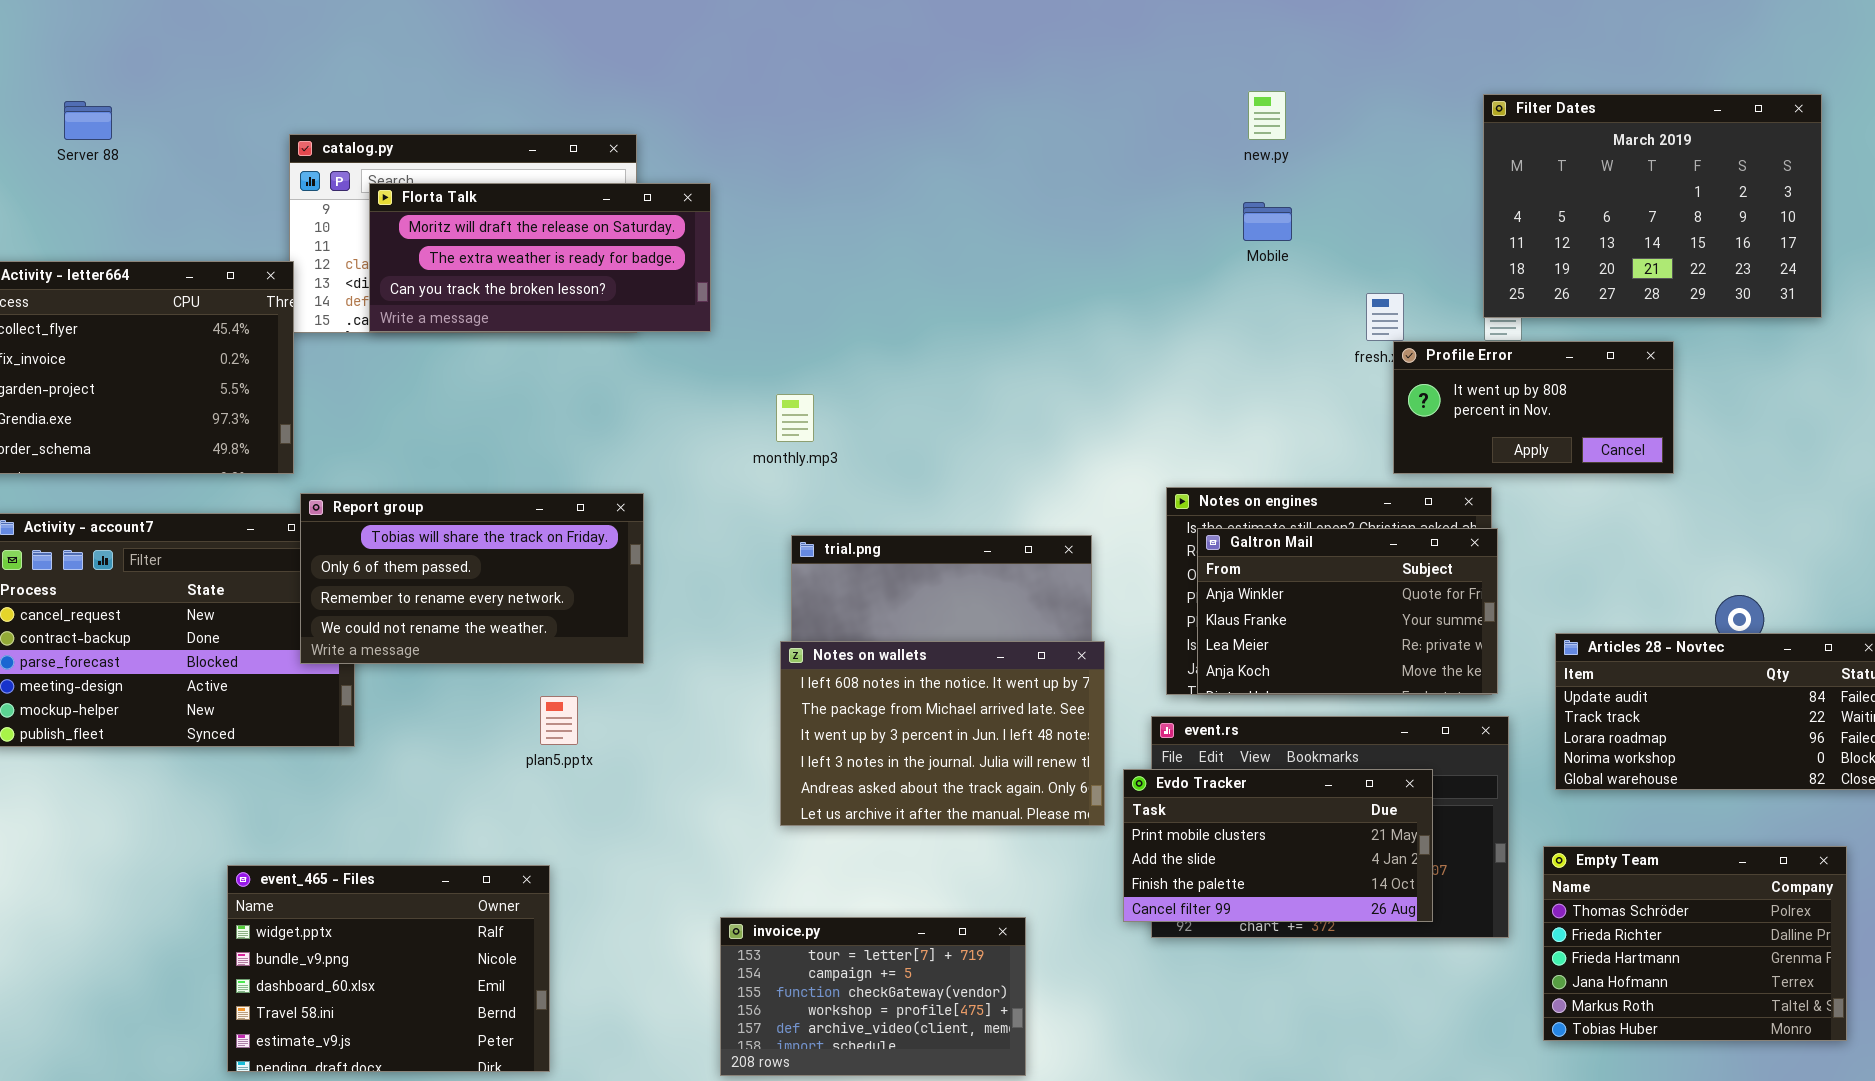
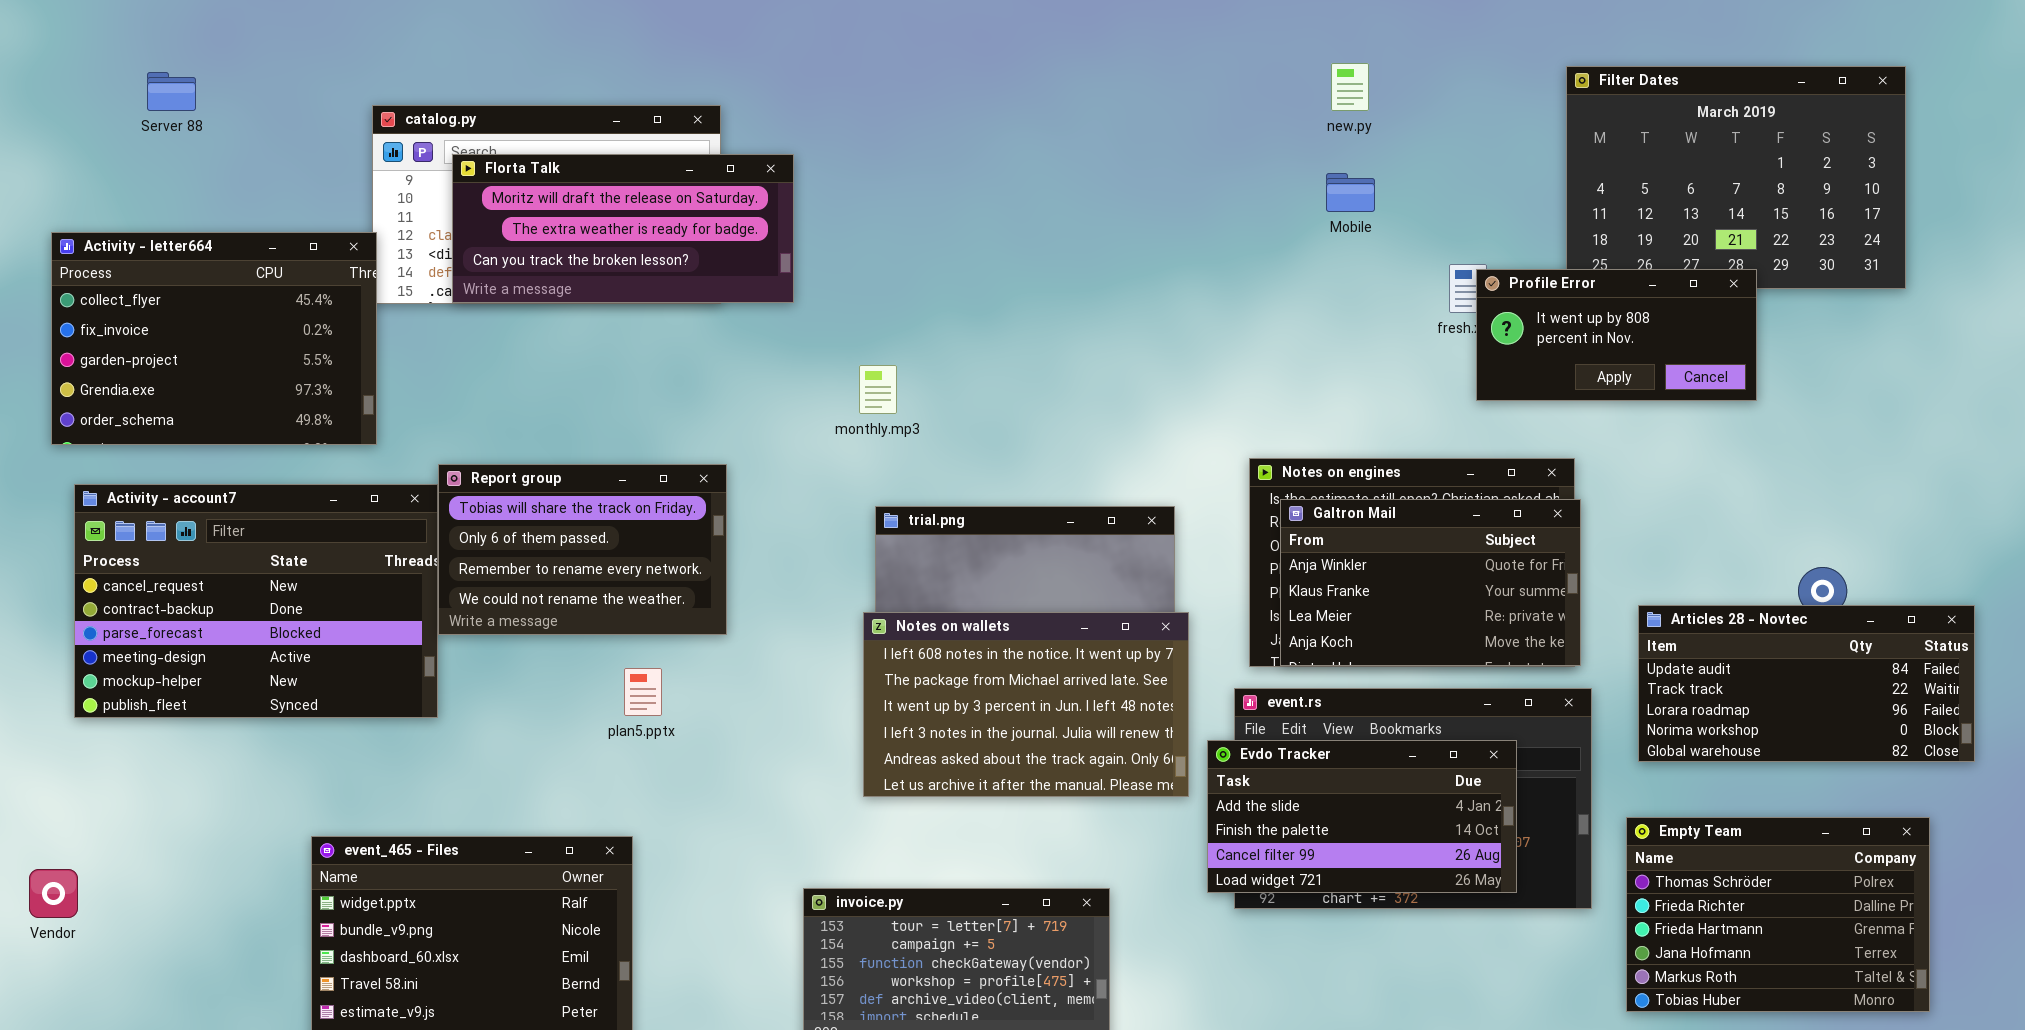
Profile Error: [1393,341,1674,474] -> [1476,269,1757,401], moved
Report group: [300,493,644,664] -> [438,464,727,635], resized
Evdo Tracker: [1123,769,1433,922] -> [1207,740,1517,893], scrolled down 1 row

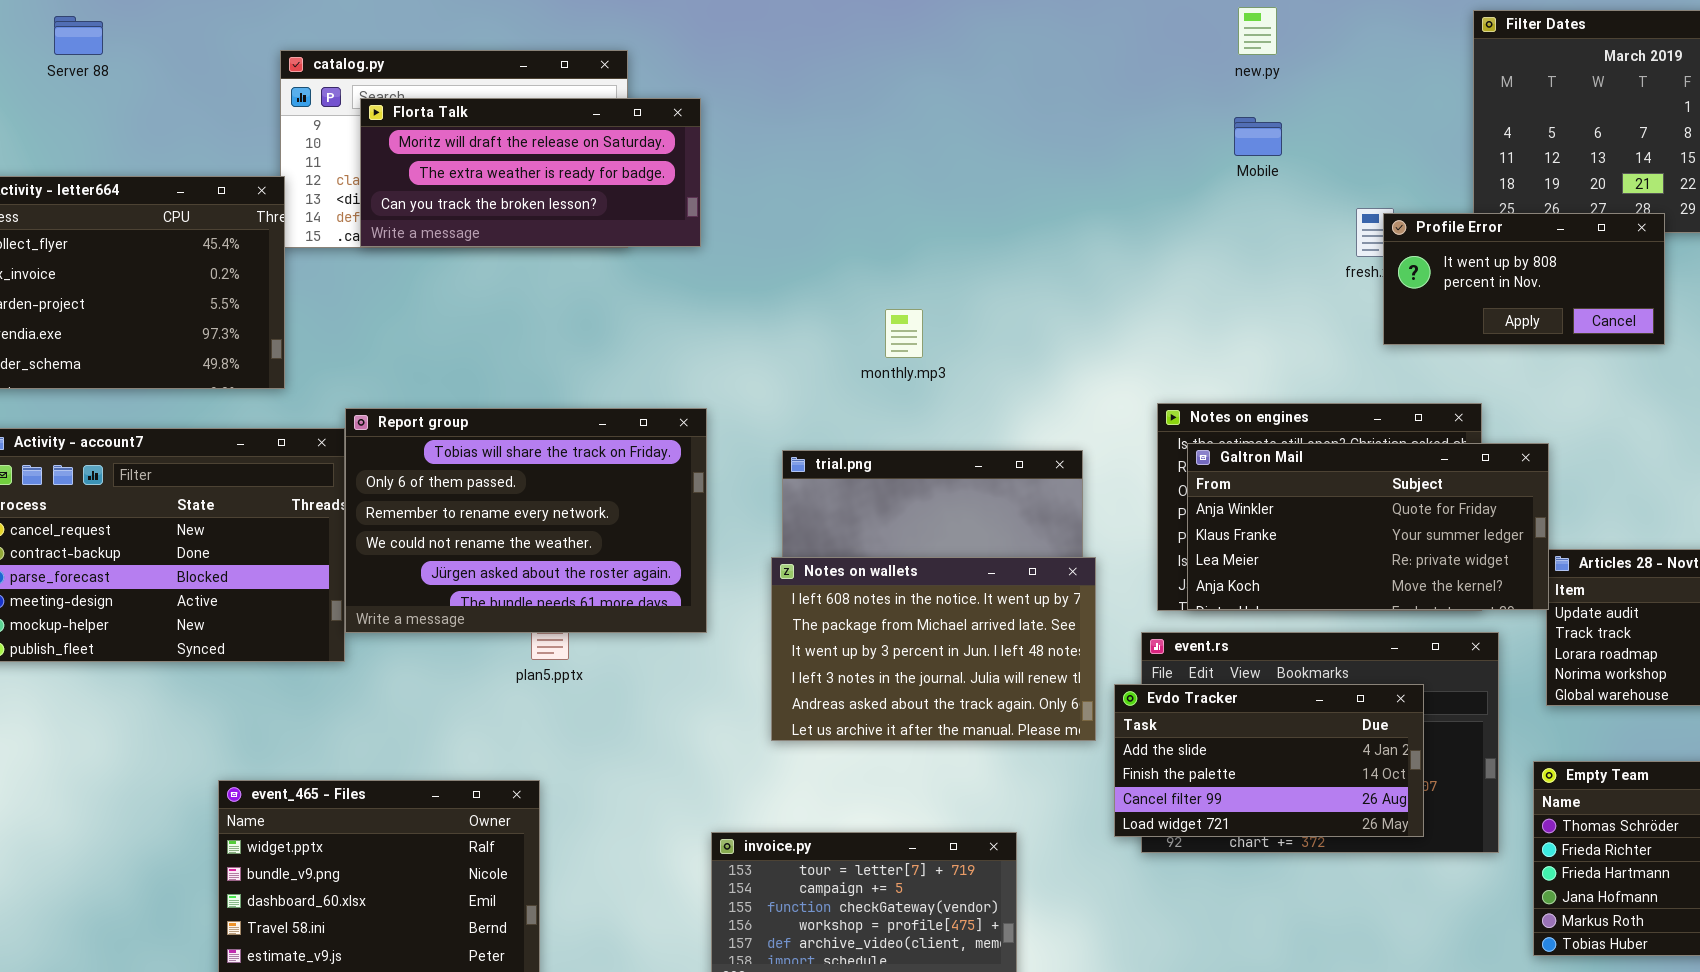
monthly.mp3: [859,365,897,414] -> [885,309,923,358], moved
Report group: [438,464,727,635] -> [345,408,707,633], resized
Galtron Mail: [1280,499,1581,666] -> [1187,443,1549,610], resized

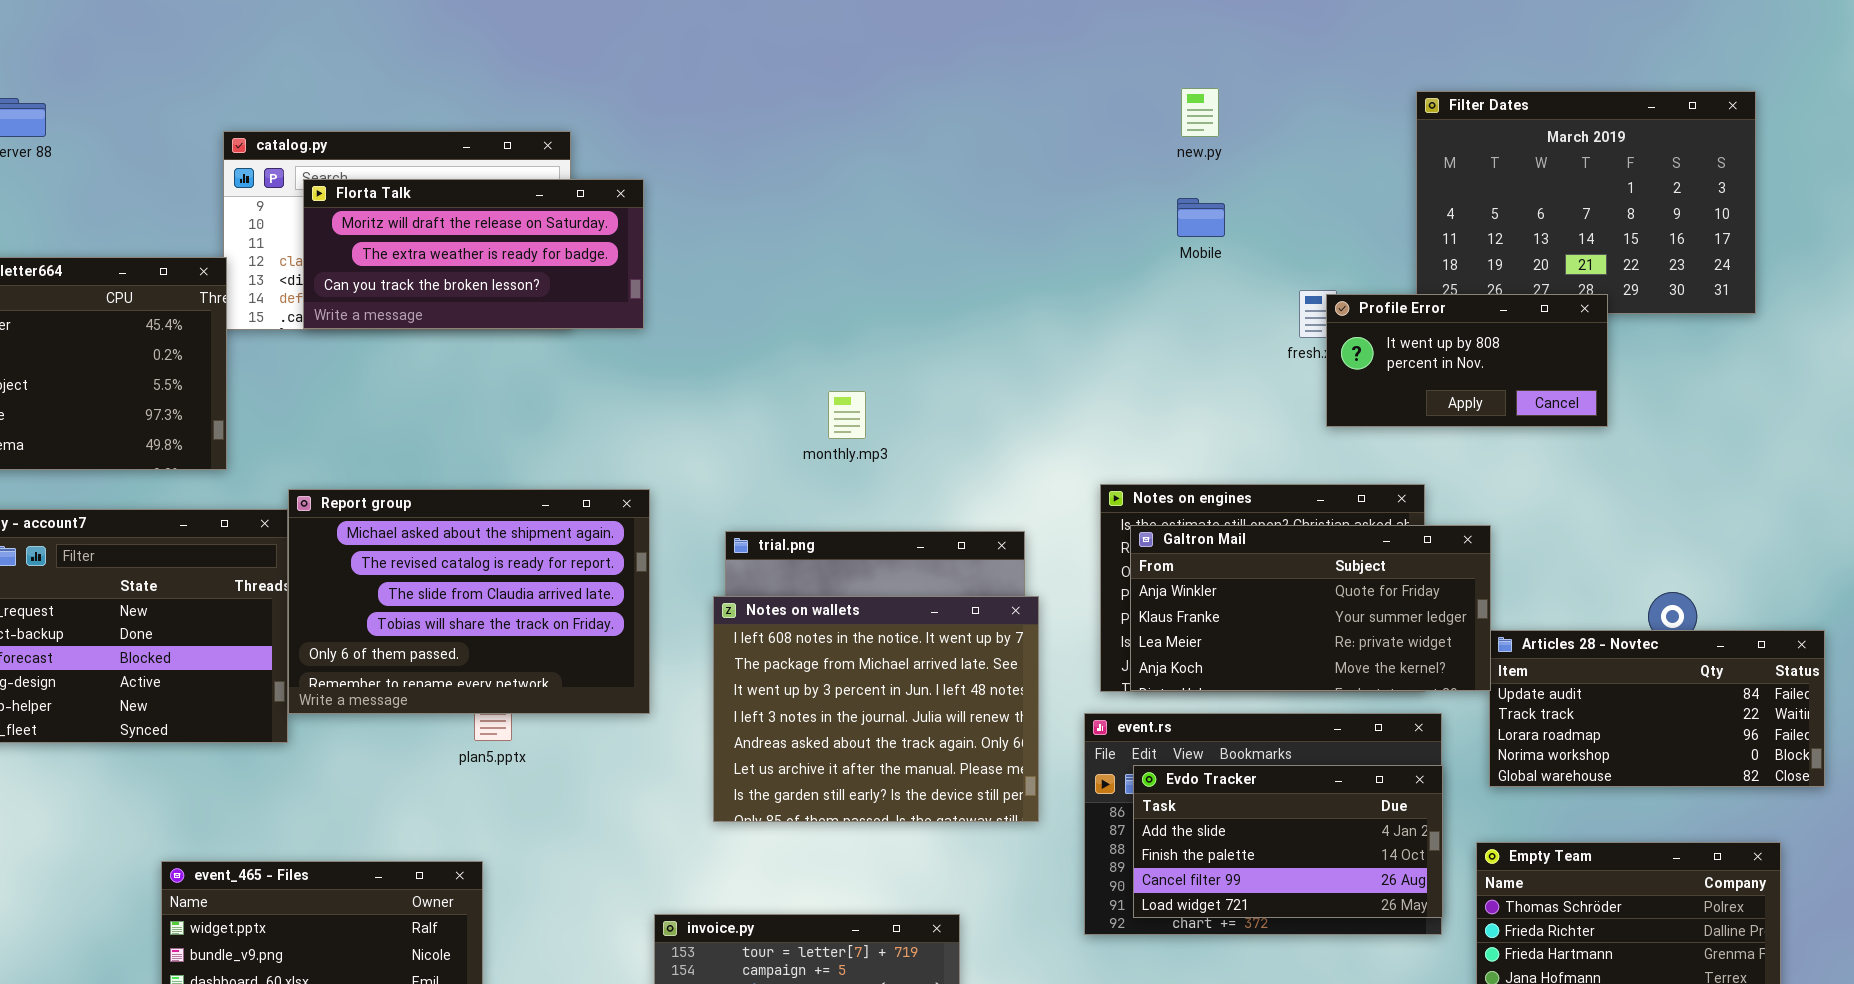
Report group: [345,408,707,633] -> [288,489,650,714], scrolled up 3 rows
Notes on wallets: [771,557,1096,741] -> [713,596,1039,822], resized
Evdo Tracker: [1114,684,1424,837] -> [1133,765,1443,918], moved

